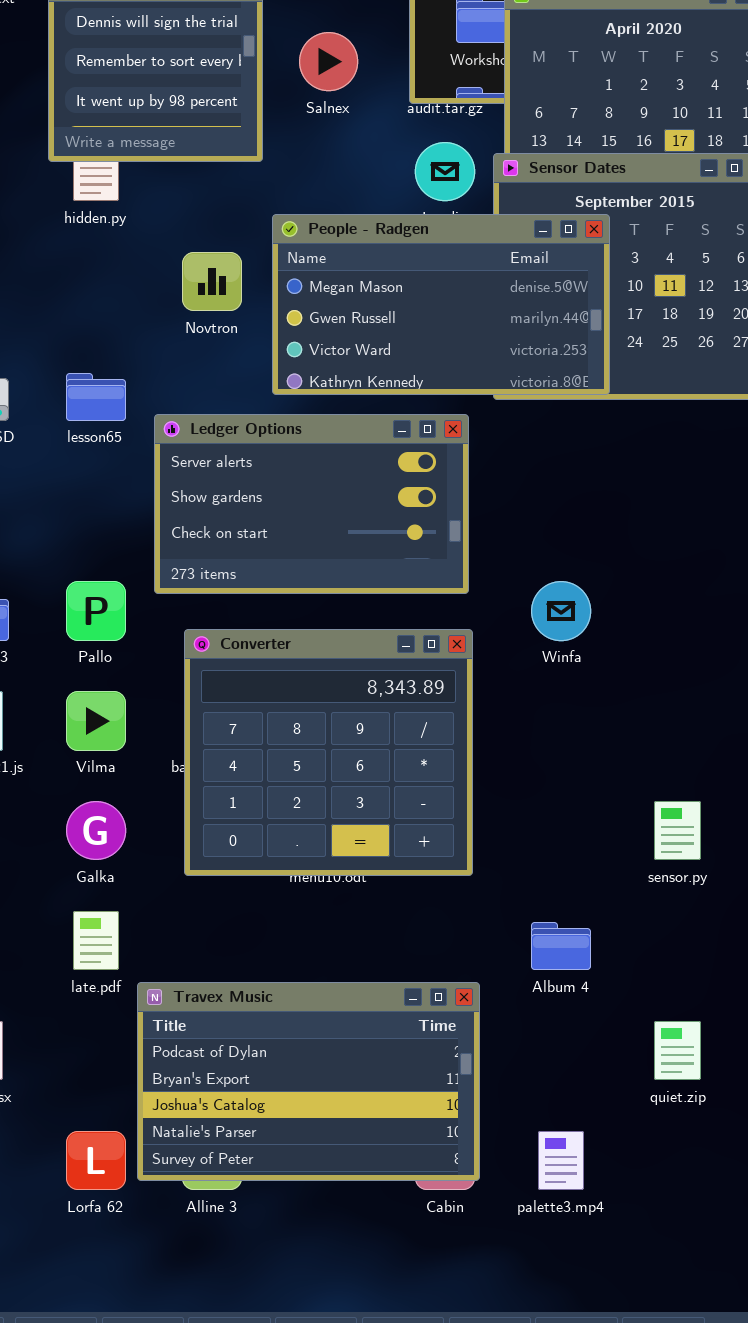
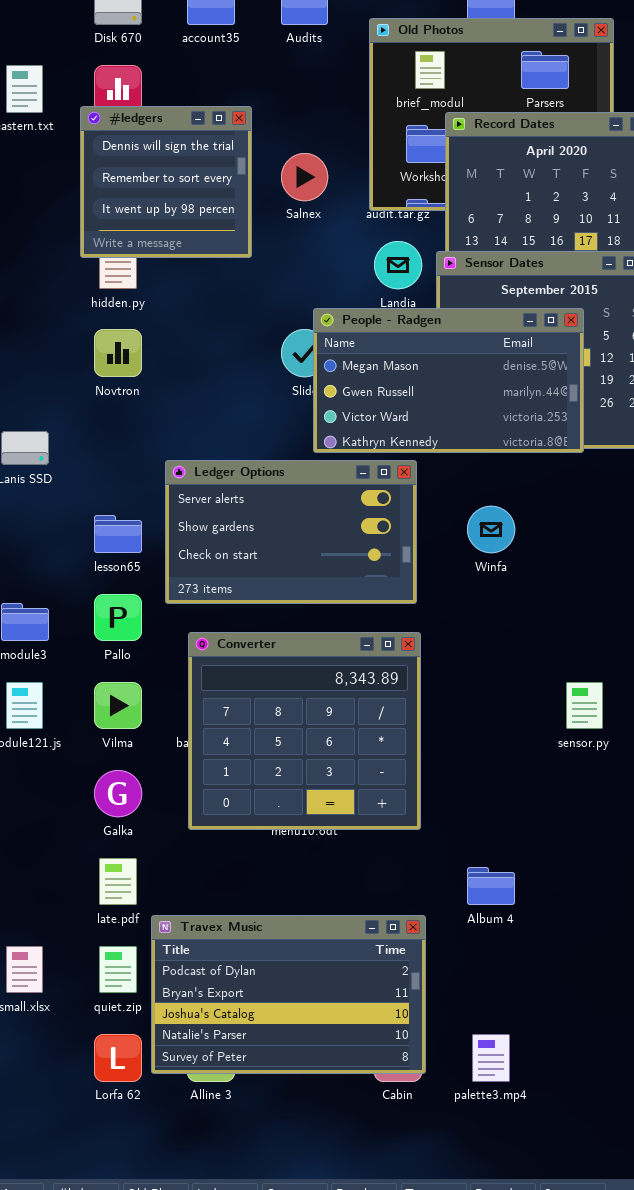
People - Radgen: [272,214,610,395] -> [313,308,584,453], moved
Novtron: [182,252,242,311] -> [94,329,142,377], moved
lesson65: [66,373,126,421] -> [94,515,142,553], moved
Winfa: [531,581,591,641] -> [467,506,515,553], moved
sensor.py: [654,801,701,860] -> [566,682,603,729], moved
quiet.zip: [654,1021,701,1080] -> [99,946,137,993], moved

